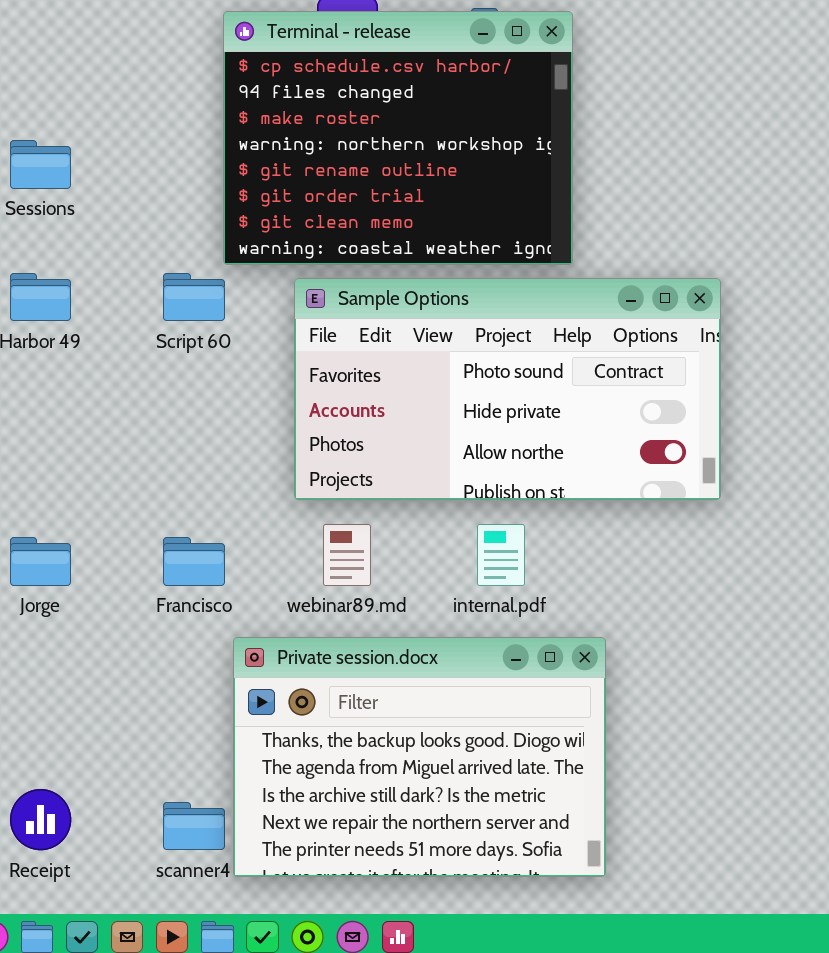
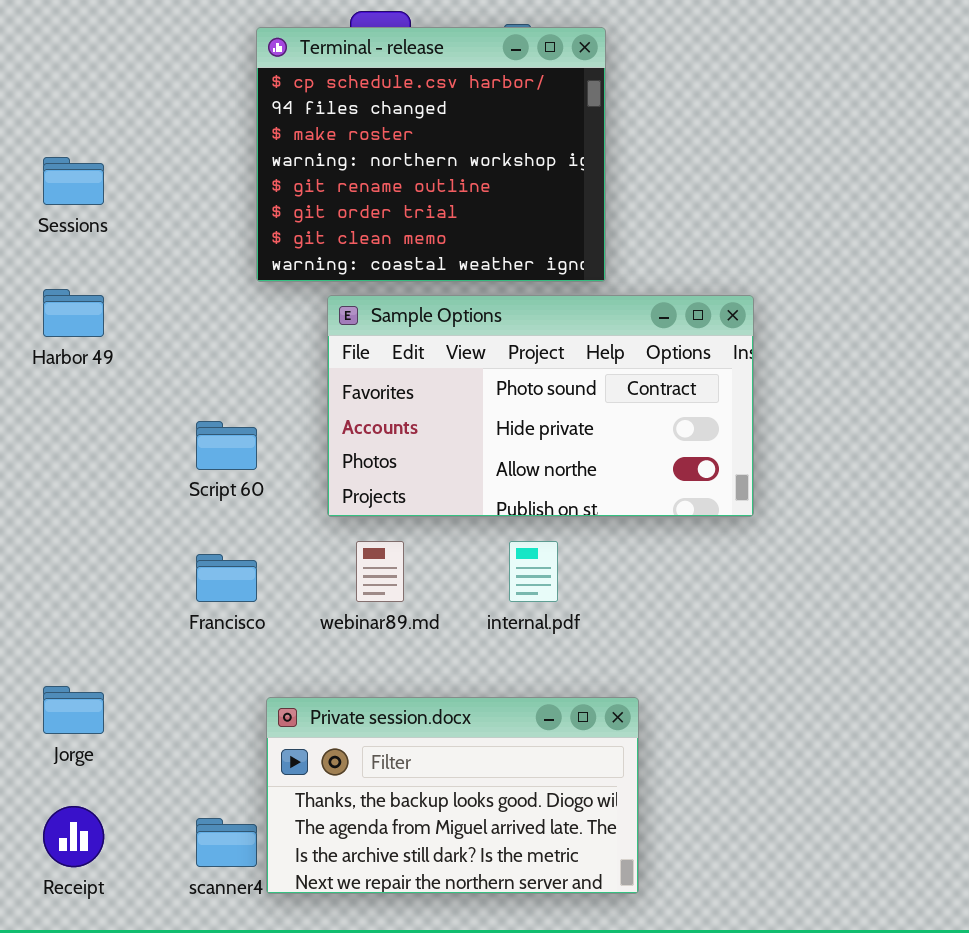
Script 60: [163,273,225,321] -> [196,421,257,470], moved
Jorge: [10,537,71,586] -> [43,686,104,734], moved
Private session.docx: [233,637,606,877] -> [266,697,639,894], resized

